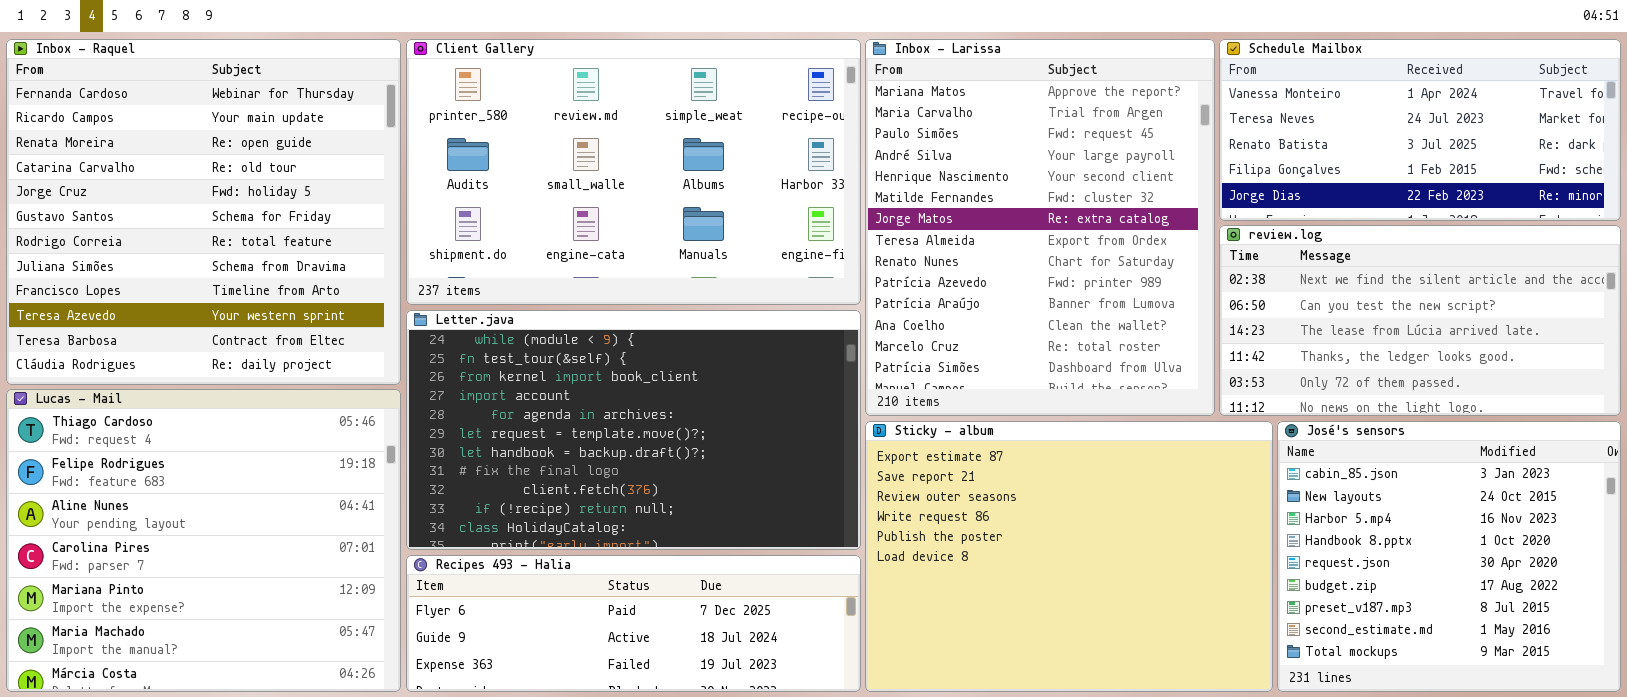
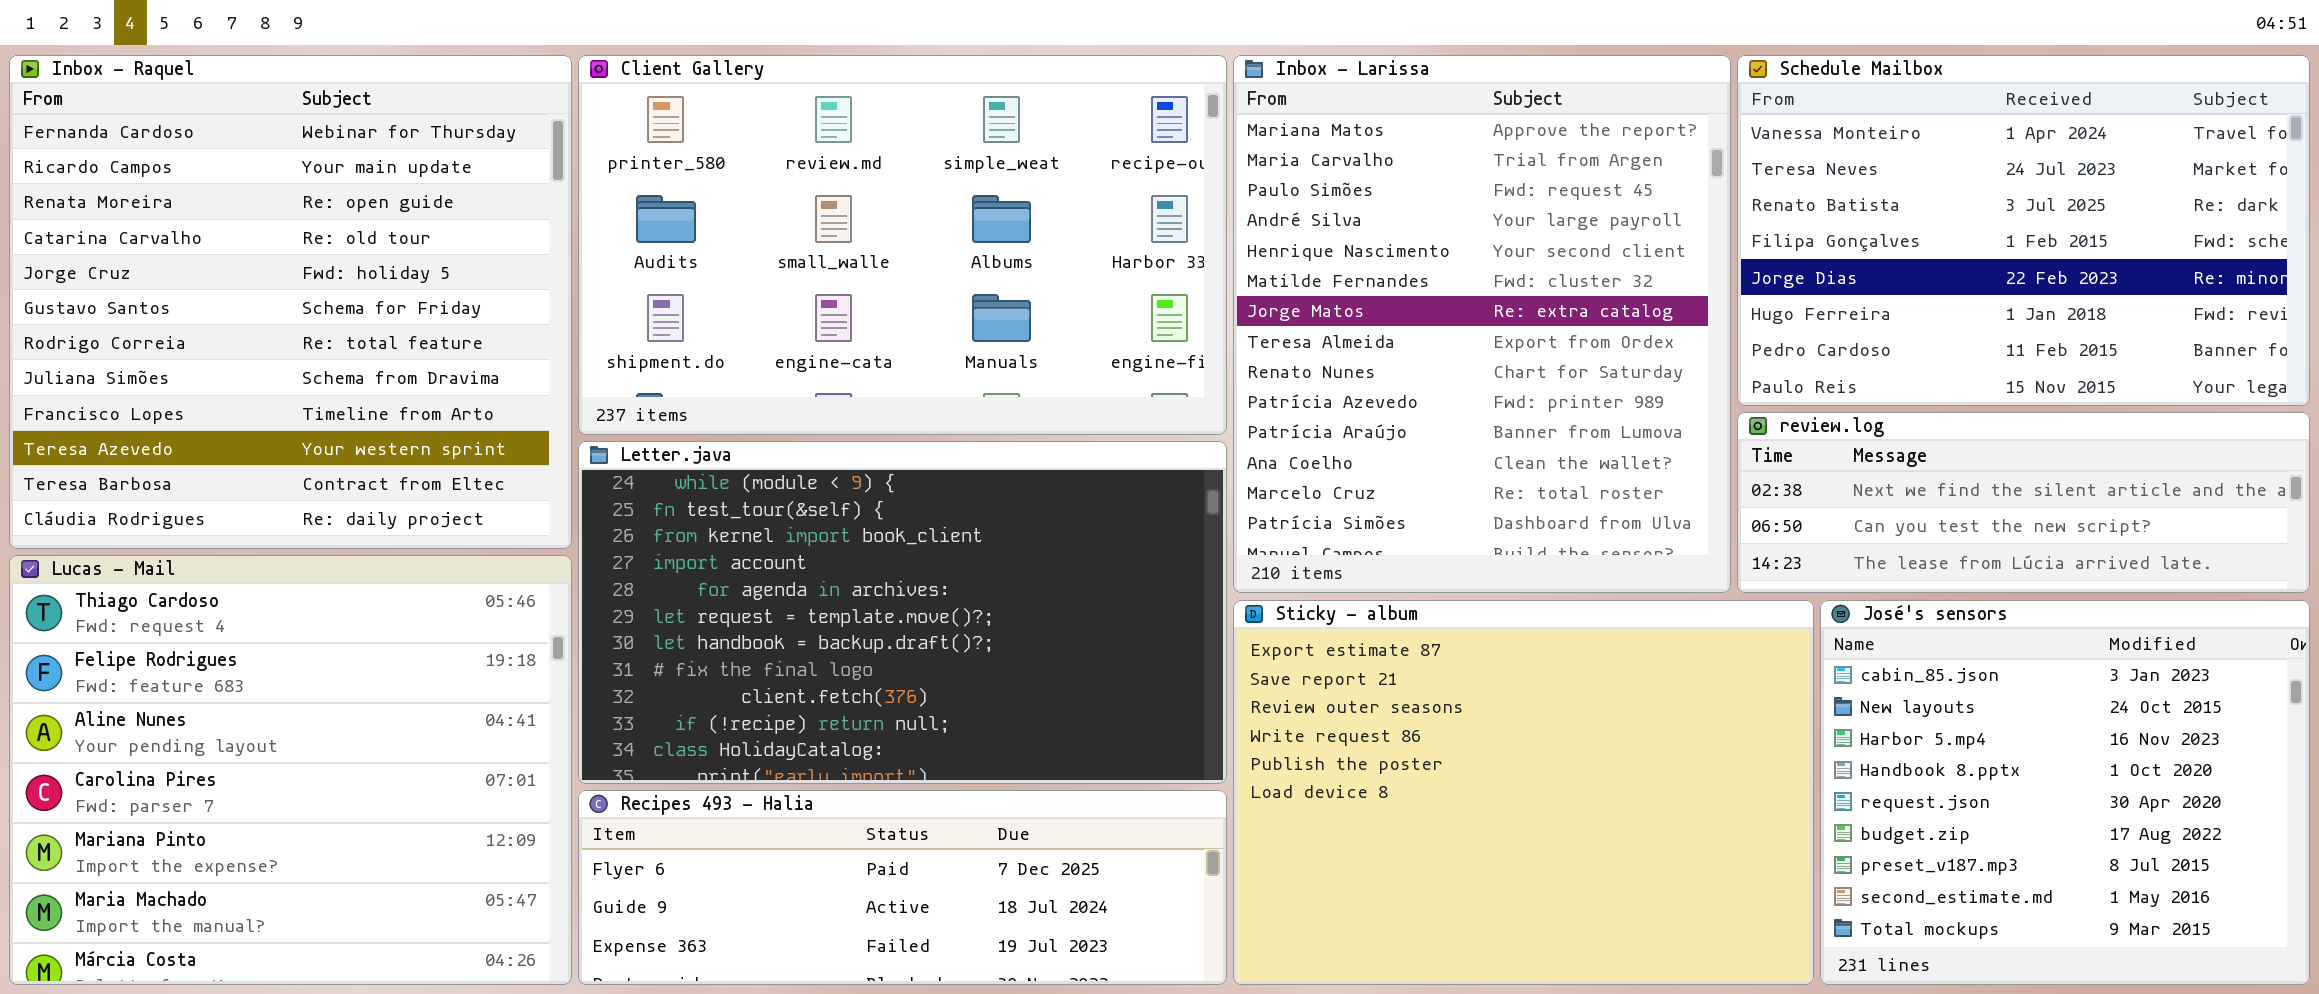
Schedule Mailbox: [1219,39,1621,221] -> [1737,55,2310,406], resized
review.log: [1219,225,1621,416] -> [1737,412,2310,593], resized

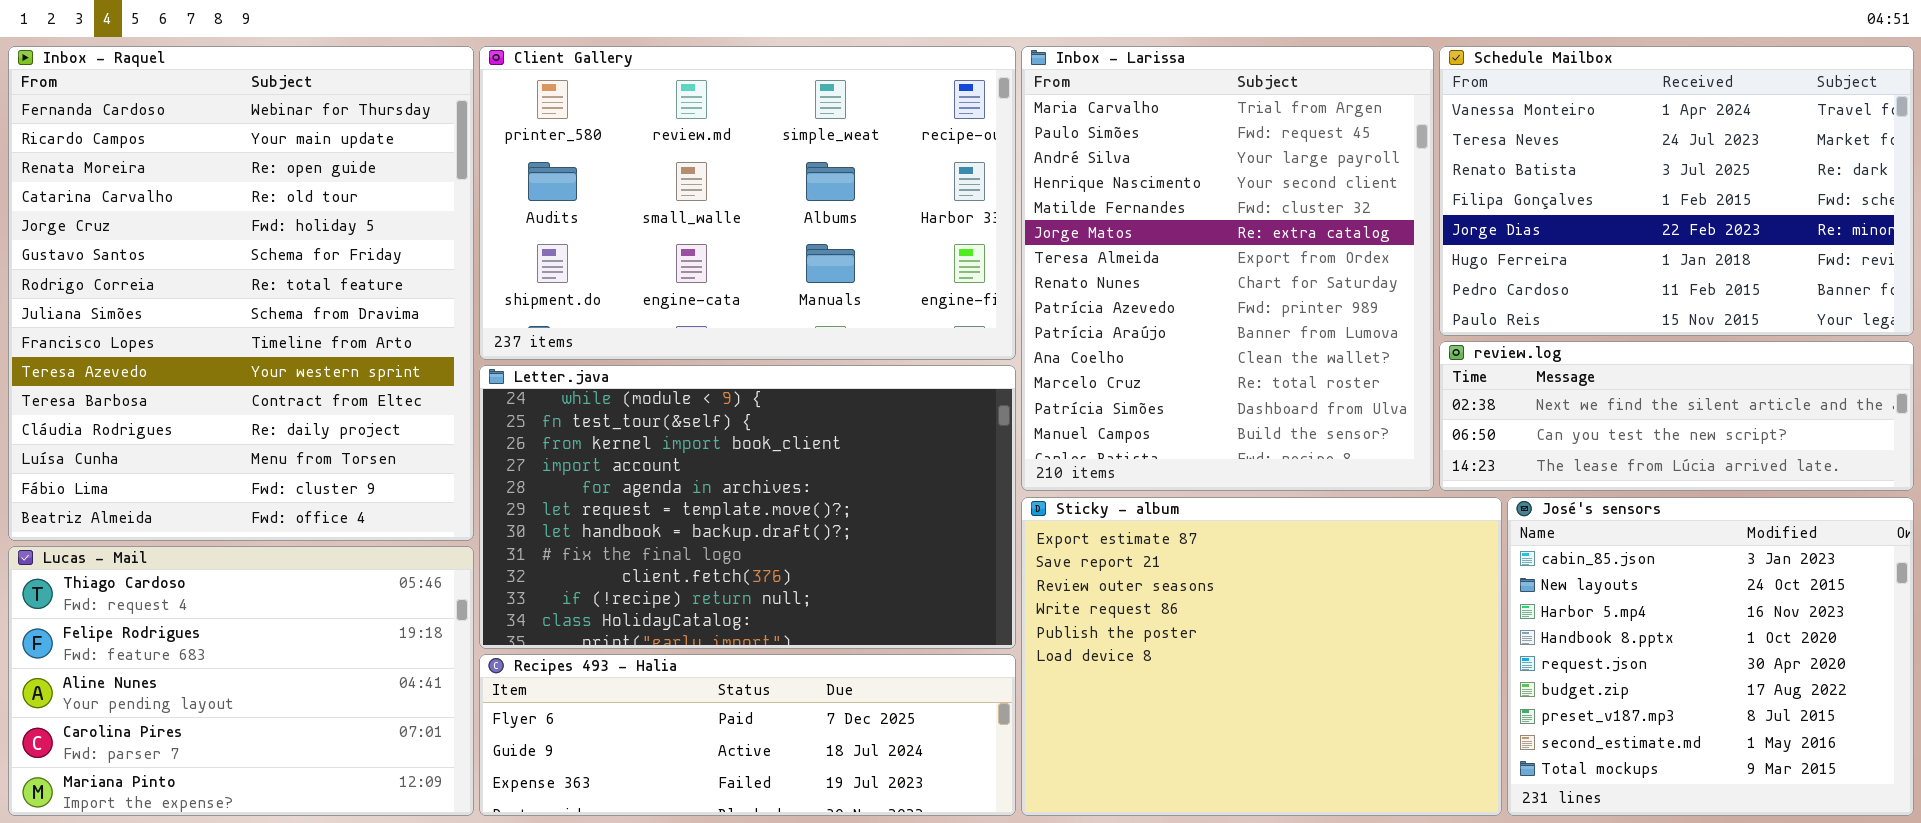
Inbox - Raquel: [9,55,572,549] -> [8,46,474,541], resized
Inbox - Larissa: [1233,55,1731,593] -> [1021,46,1434,491], scrolled down 1 row
Lucas - Mail: [9,555,572,985] -> [8,546,474,816], resized

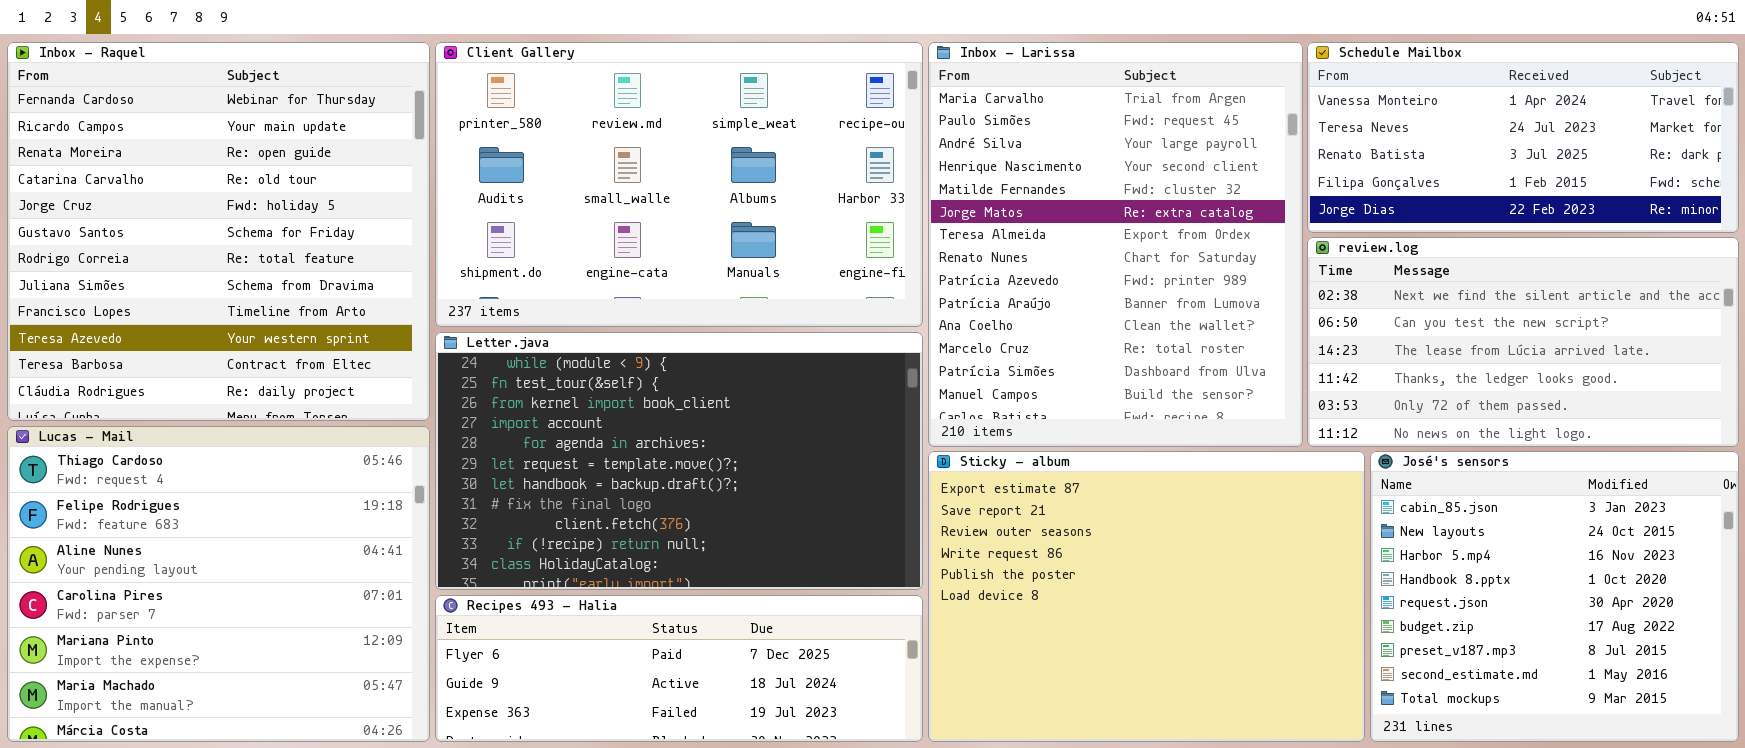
Inbox - Raquel: [8,46,474,541] -> [7,42,430,421], resized
Schedule Mailbox: [1439,46,1914,336] -> [1307,42,1739,233], resized
review.log: [1439,341,1914,491] -> [1307,237,1739,447], resized
Lucas - Mail: [8,546,474,816] -> [7,426,430,742], resized

